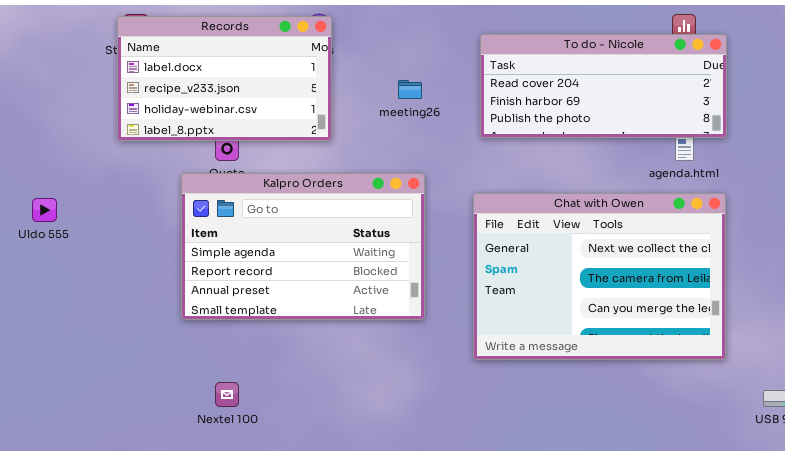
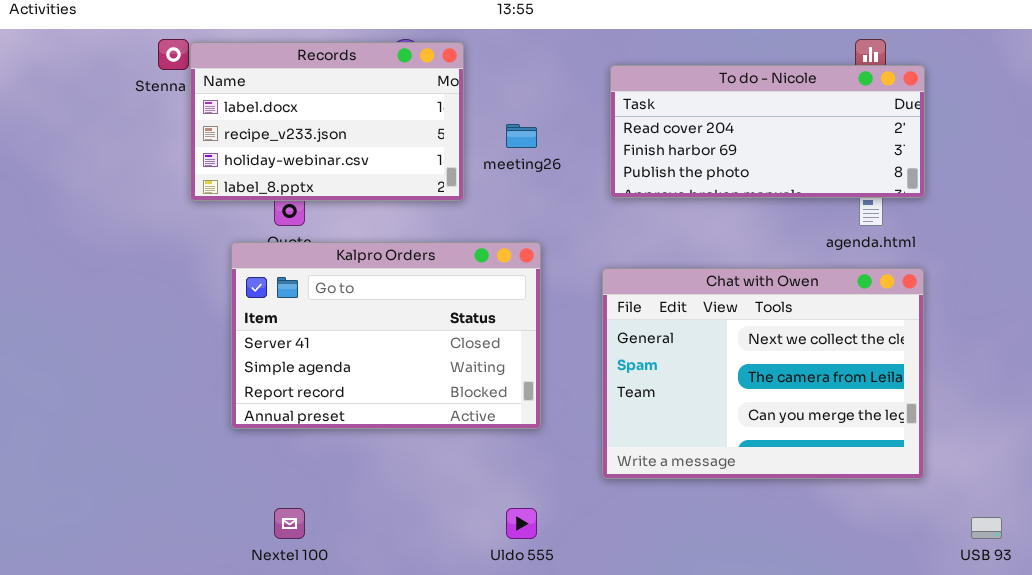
Records: [117,16,332,141] -> [190,42,464,201], moved
Kalpro Orders: [181,173,425,320] -> [231,242,541,429], scrolled up 1 row
Uldo 555: [32,198,57,222] -> [506,508,537,539], moved

